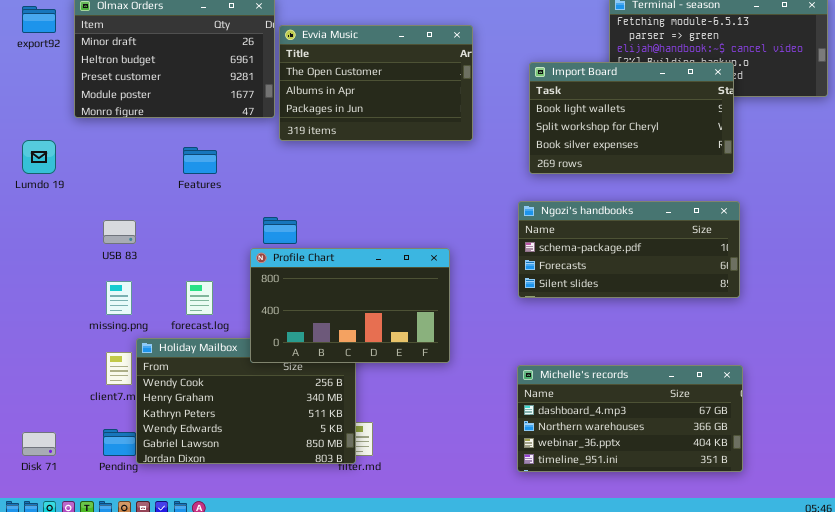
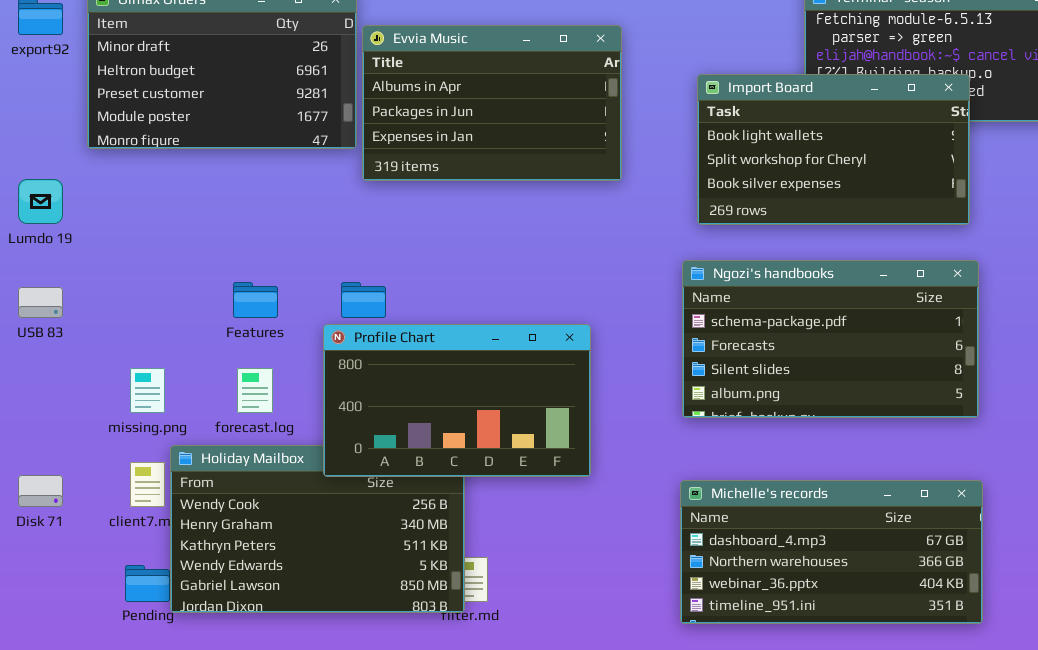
Evvia Music: [279,25,473,141] -> [362,25,622,181], scrolled down 1 row
Features: [183,147,217,174] -> [233,282,278,318], moved
Ngozi's handbooks: [518,201,740,298] -> [682,260,979,418], resized
USB 83: [103,220,136,244] -> [18,287,63,318], moved
Disk 71: [22,432,56,456] -> [18,475,63,507], moved

